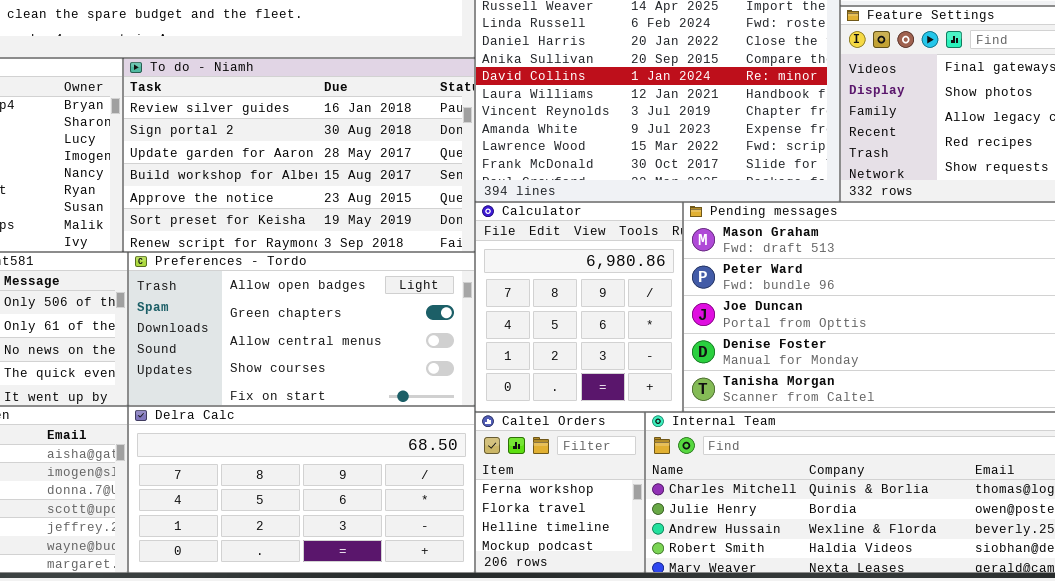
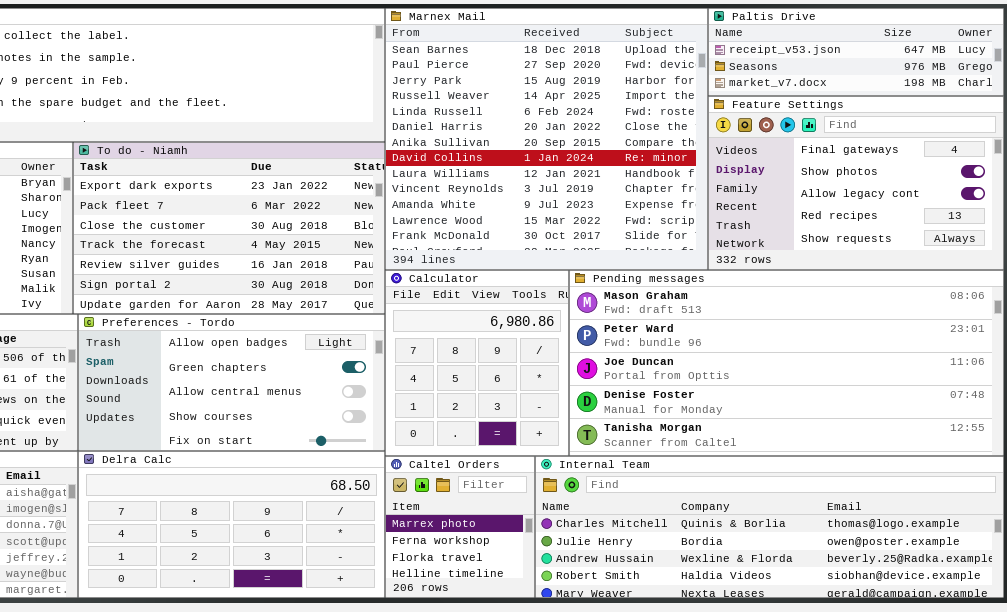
To do - Niamh: [123,58,475,252] -> [73,142,385,314], scrolled up 4 rows
Caltel Orders: [475,412,645,573] -> [385,456,535,598], scrolled up 1 row

